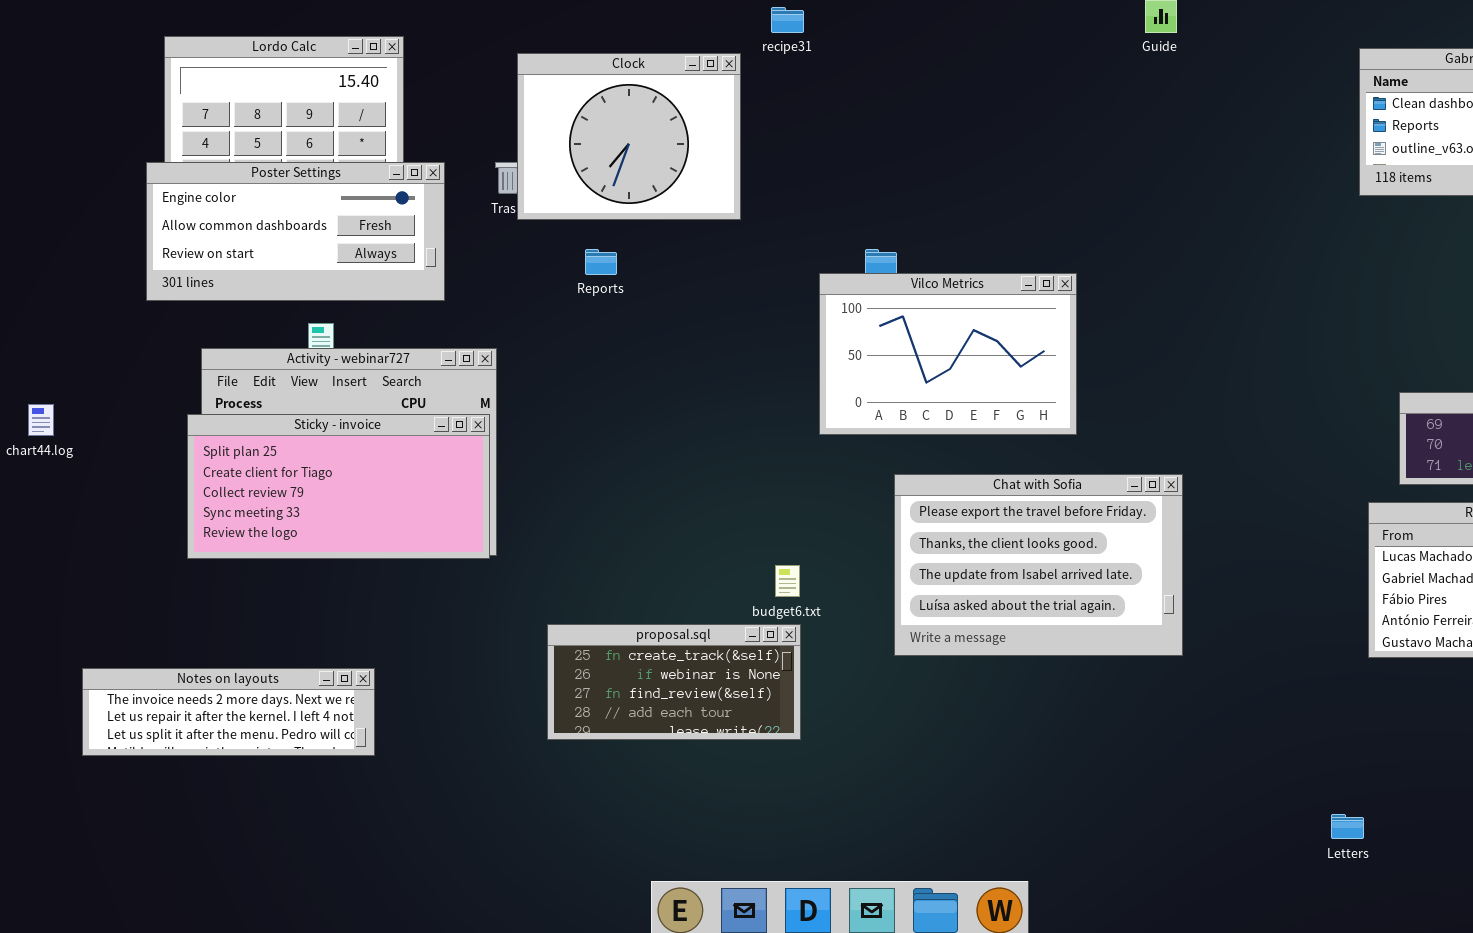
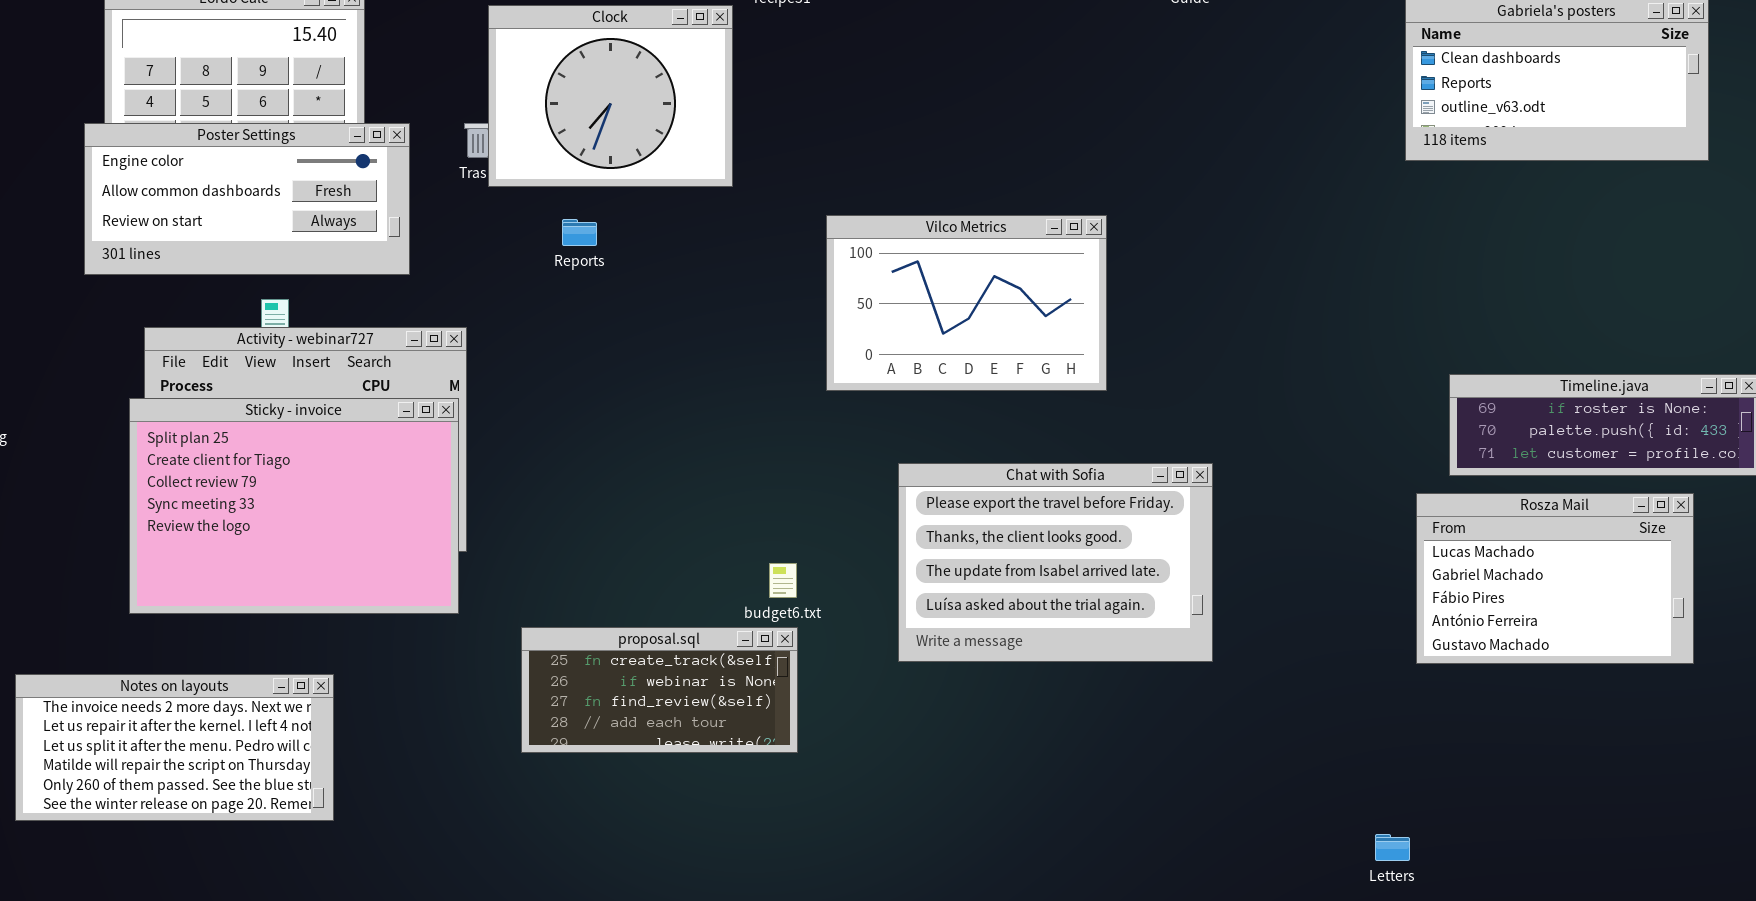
Vilco Metrics: [819,273,1077,435] -> [826,215,1107,391], moved
Sticky - invoice: [187,414,490,559] -> [129,398,459,614], resized
Notes on layouts: [82,668,375,756] -> [15,674,334,821], resized

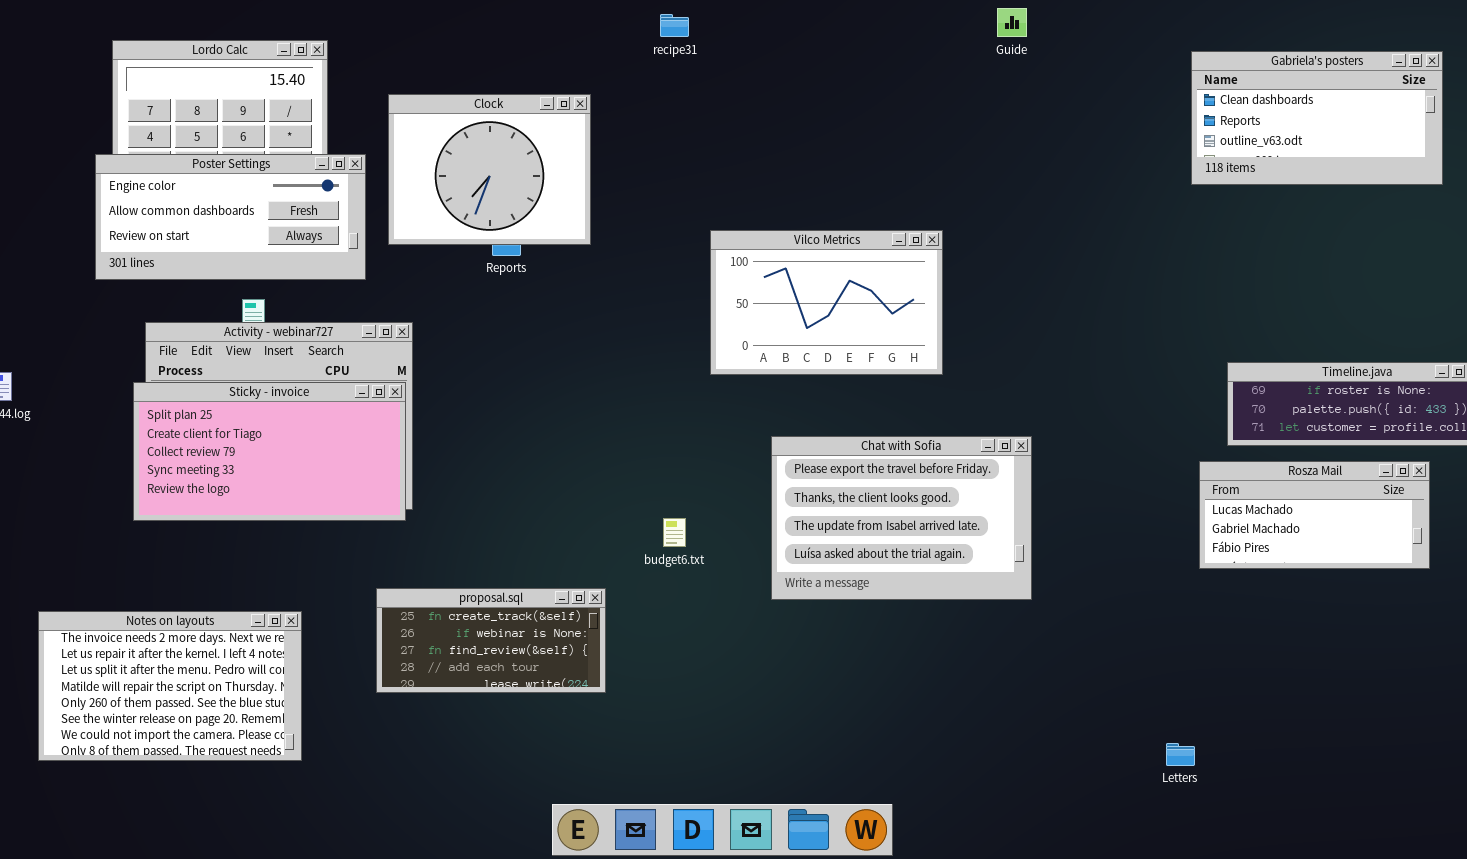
Clock: [488,5,733,187] -> [388,94,591,245], moved
Sticky - invoice: [129,398,459,614] -> [133,382,406,521], resized
Rosza Mail: [1416,493,1694,664] -> [1199,461,1430,569], resized
proposal.sql: [521,627,798,753] -> [376,588,606,693], moved
Notes on layouts: [15,674,334,821] -> [38,611,302,761], resized

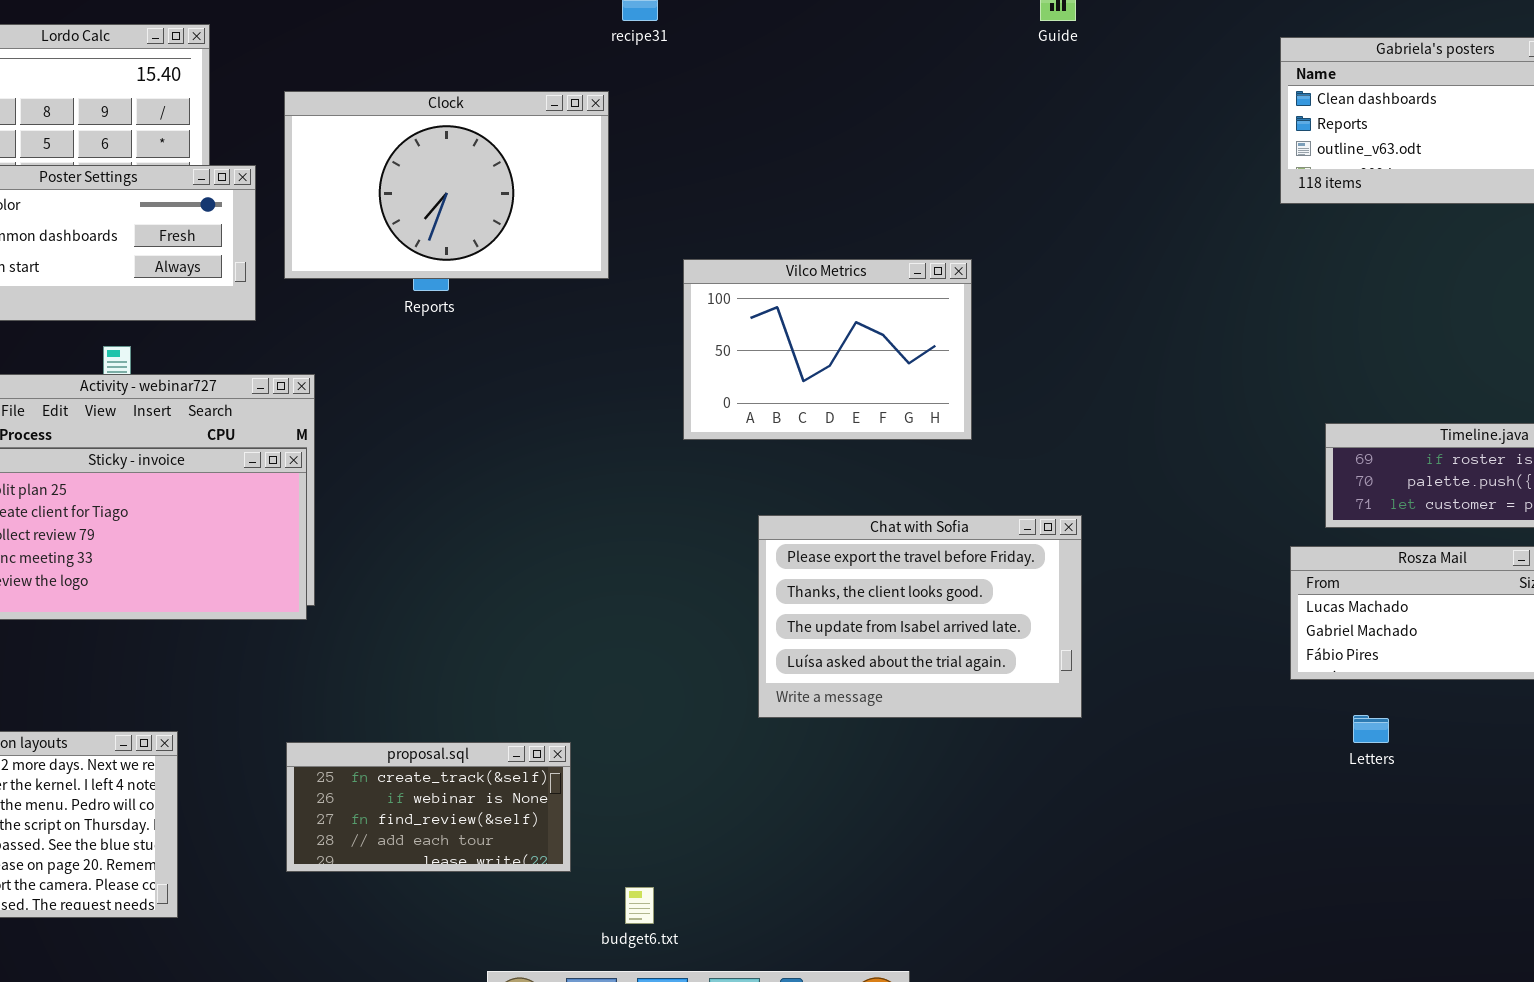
Clock: [388,94,591,245] -> [284,91,609,279], resized
budget6.txt: [663,518,686,547] -> [625,887,654,924], moved
proposal.sql: [376,588,606,693] -> [286,742,571,872], moved
Letters: [1166,743,1195,766] -> [1353,715,1389,743], moved

